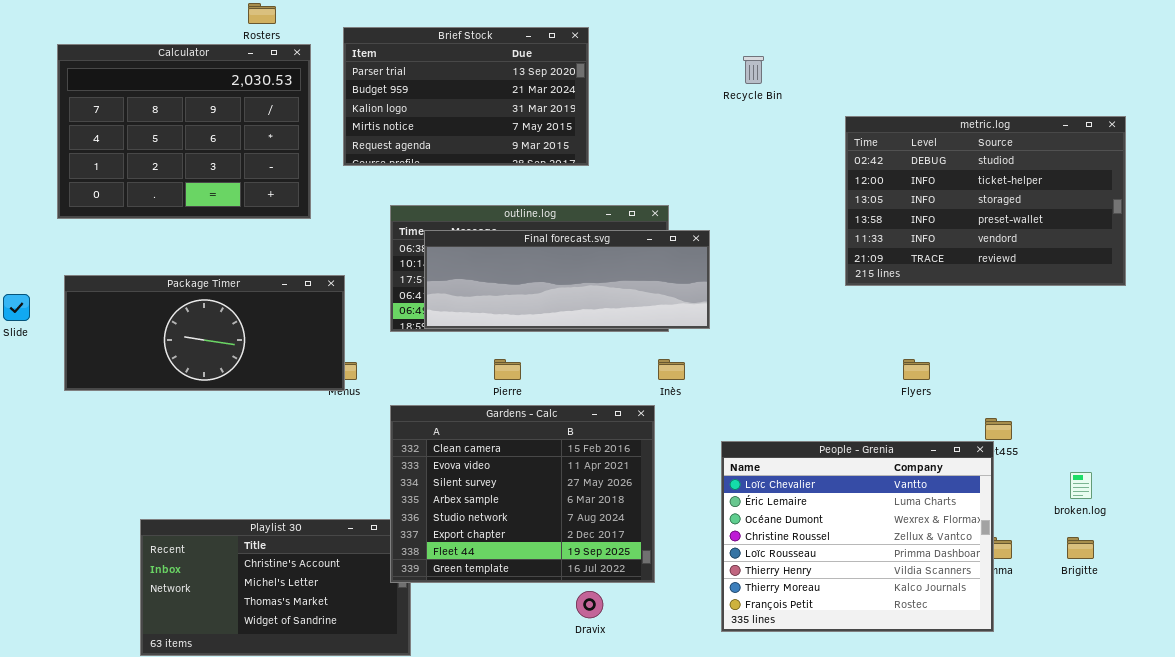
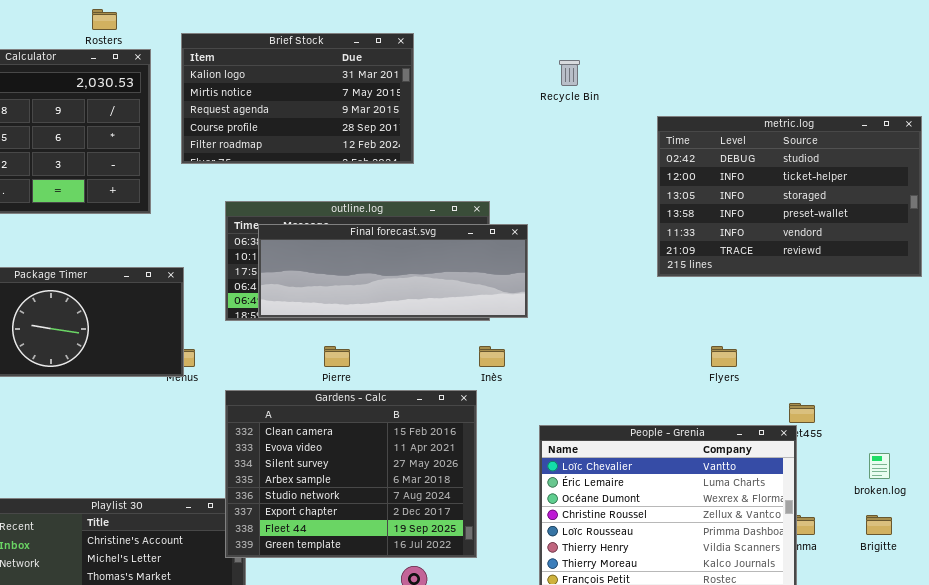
Brief Stock: [343,27,589,166] -> [181,33,414,164], scrolled down 2 rows

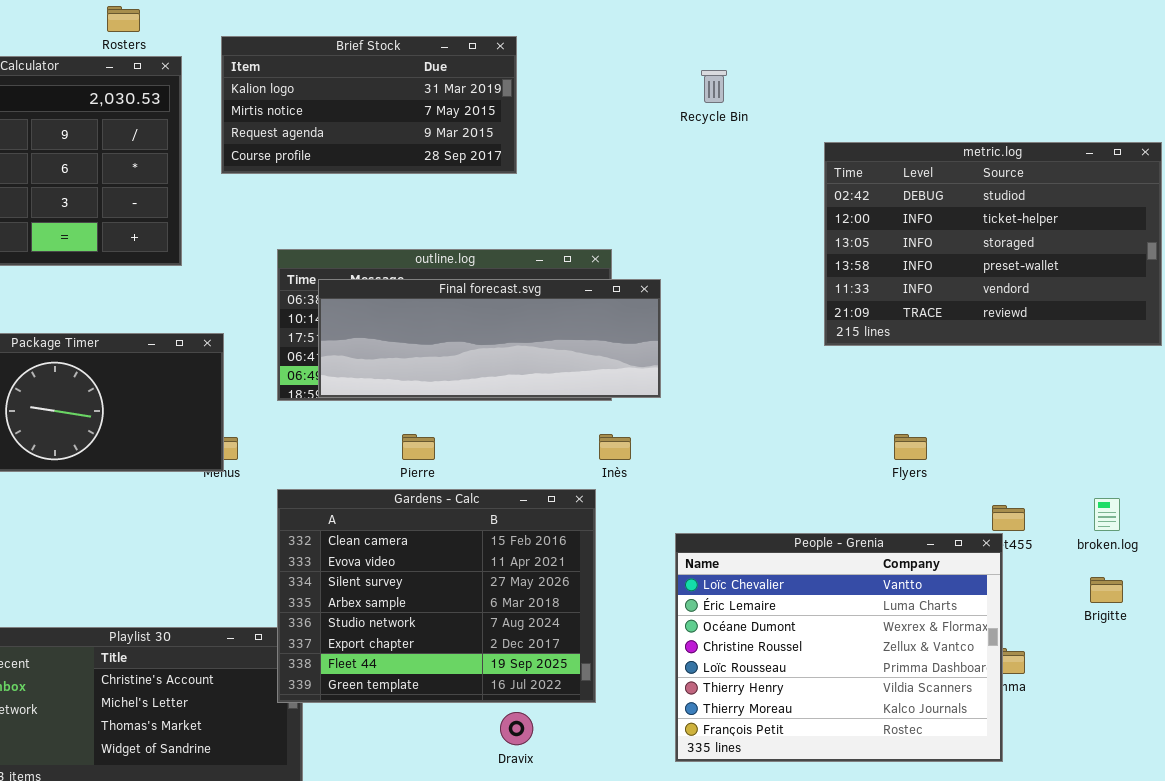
Brief Stock: [181,33,414,164] -> [221,36,517,174], resized
broken.log: [869,453,890,479] -> [1094,498,1120,531], moved
Brigitte: [866,515,892,535] -> [1090,577,1123,603], moved

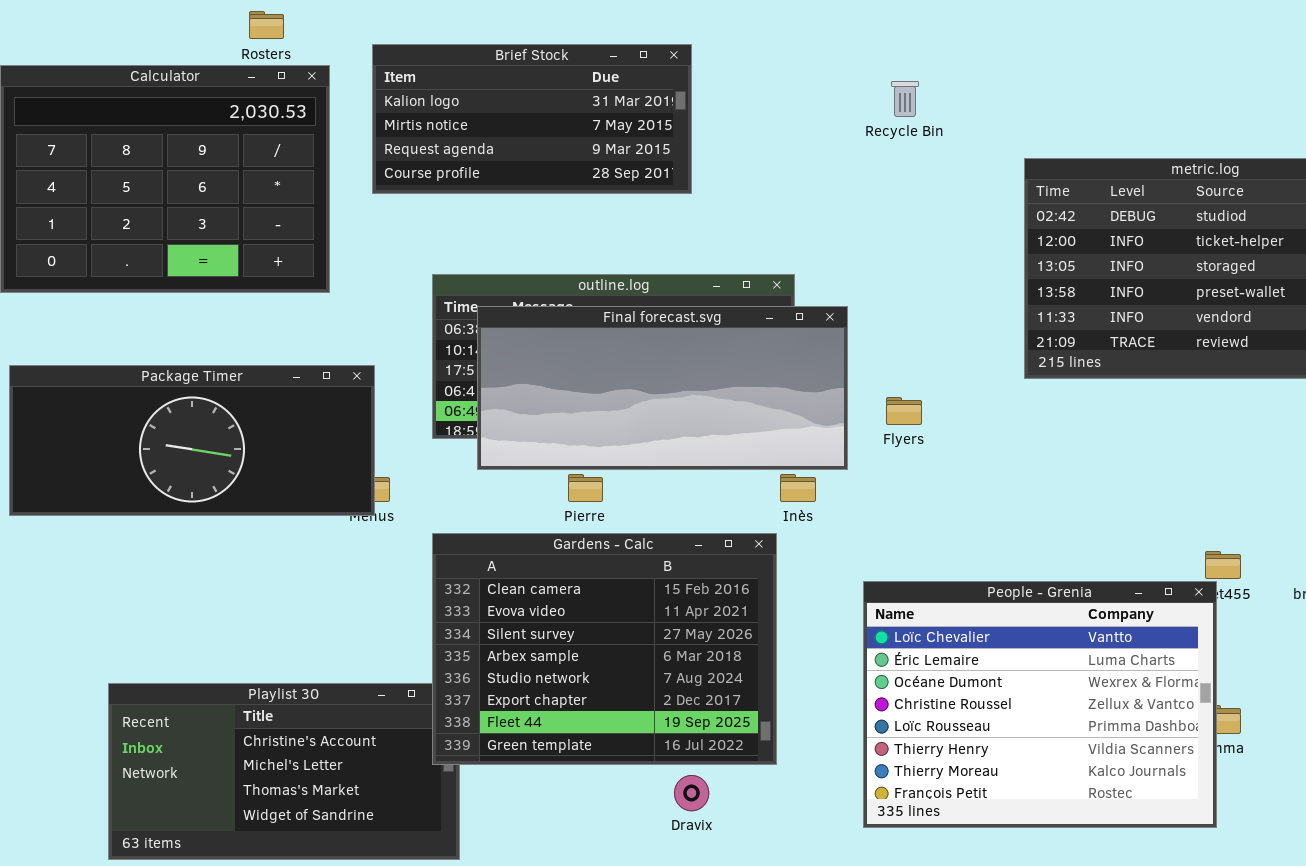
Final forecast.svg: [318,279,661,398] -> [477,306,848,470], resized
Flyers: [894,434,927,460] -> [886,397,922,425], moved

